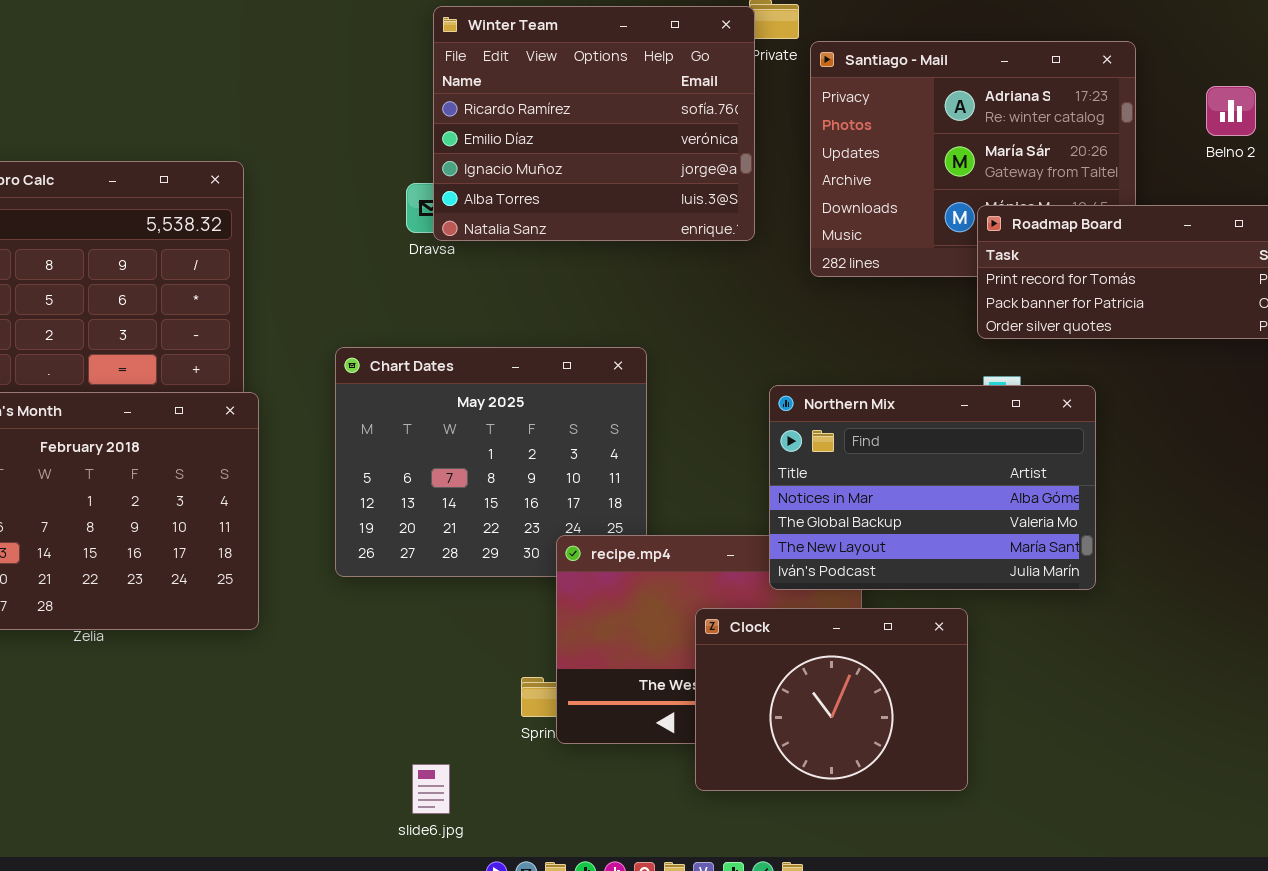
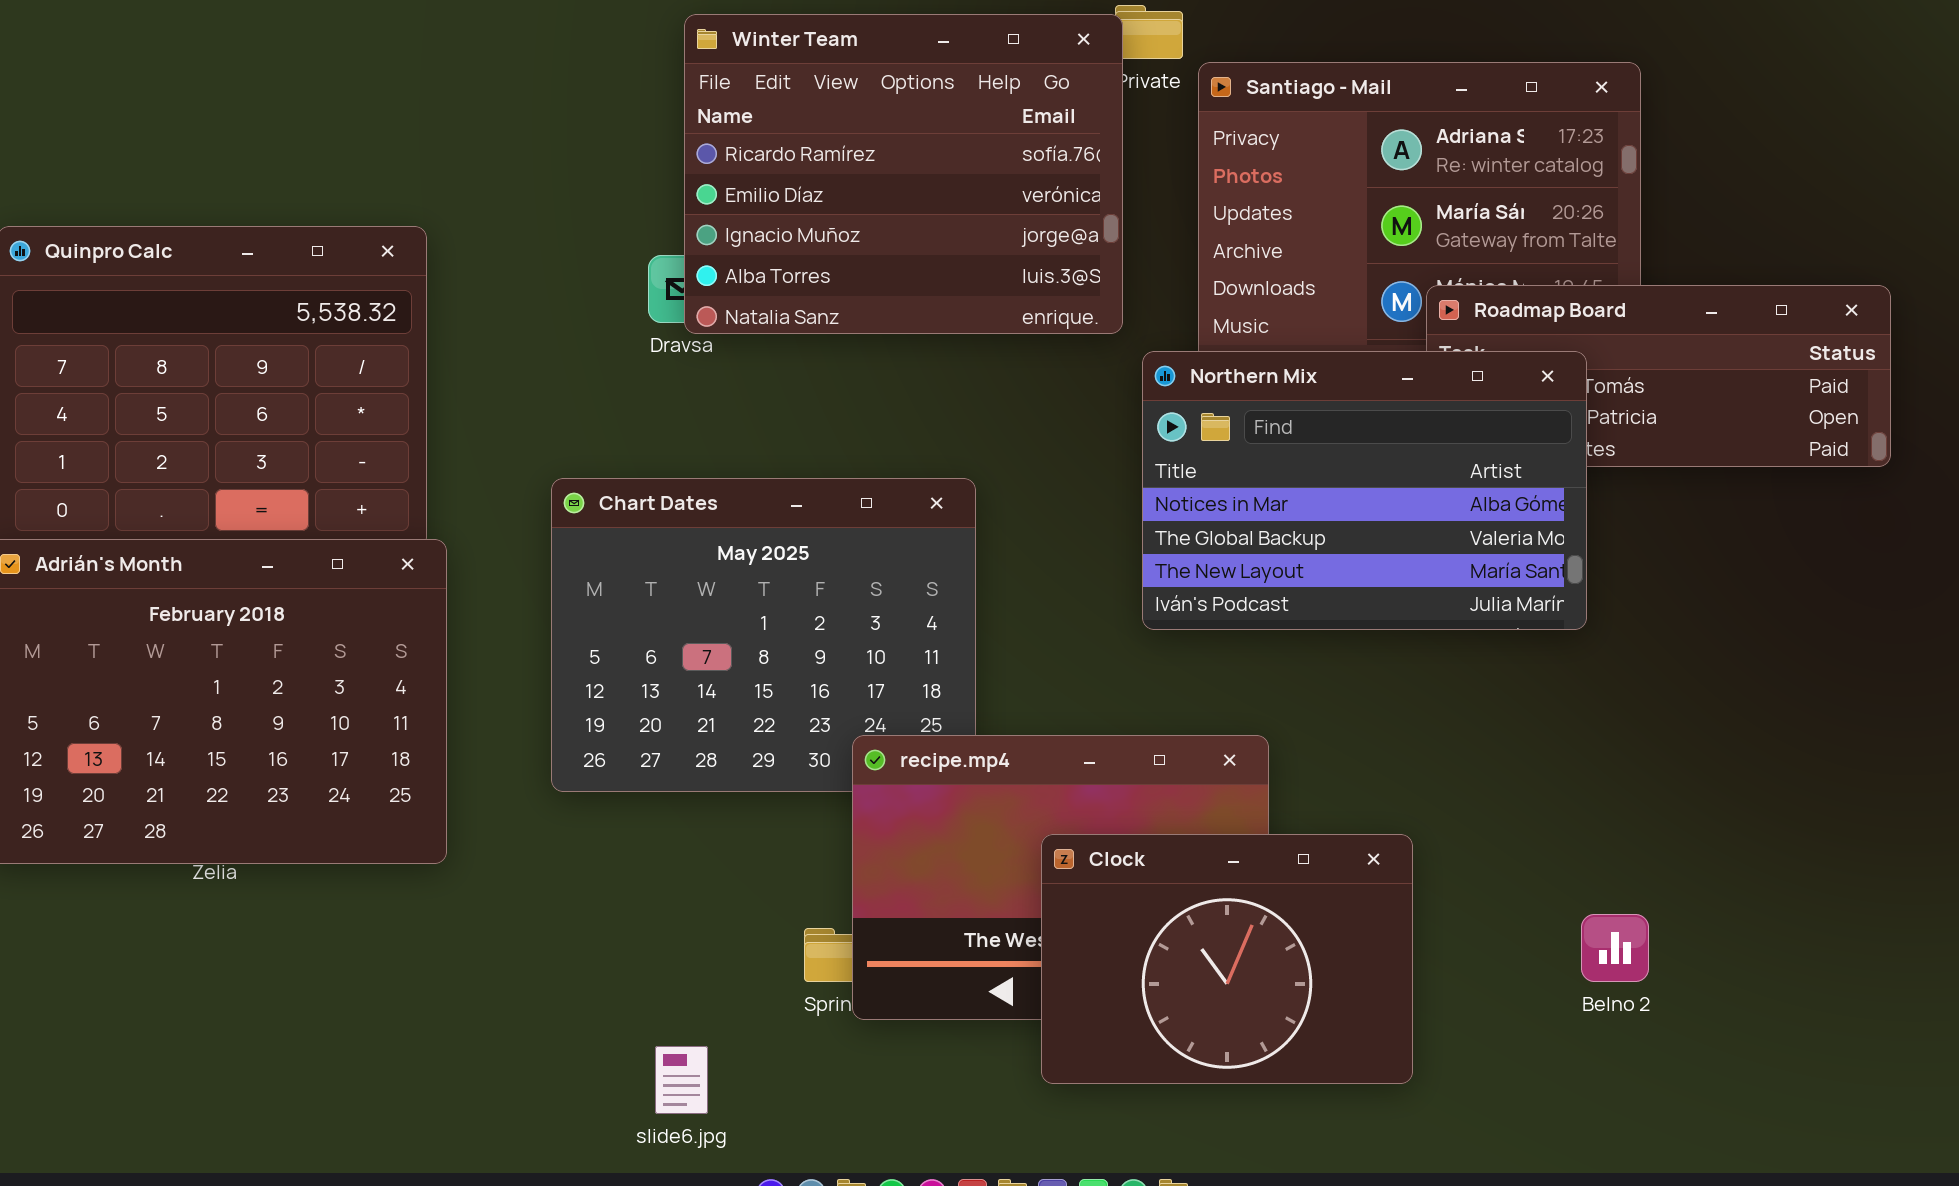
Belno 2: [1206,86,1256,136] -> [1581,914,1649,982], moved
Northern Mix: [769,385,1096,590] -> [1142,351,1587,630], moved

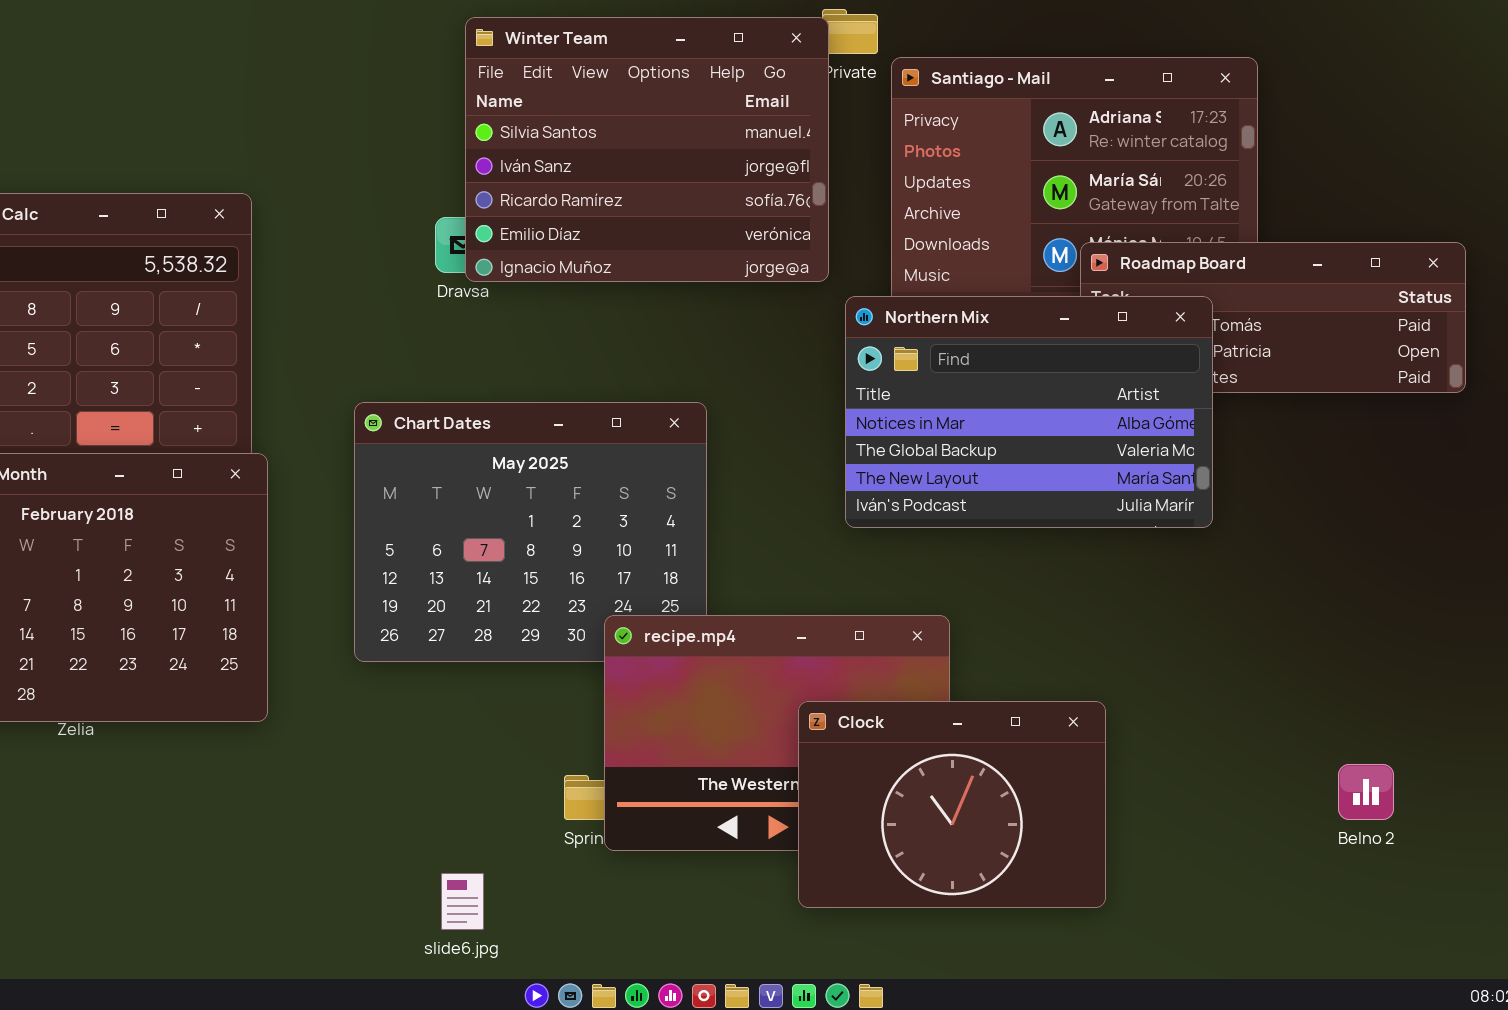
Winter Team: [684,14,1123,334] -> [465,17,829,282], scrolled up 2 rows
Clock: [1041,834,1413,1084] -> [798,701,1106,908], moved
Belno 2: [1581,914,1649,982] -> [1338,764,1394,820], moved

